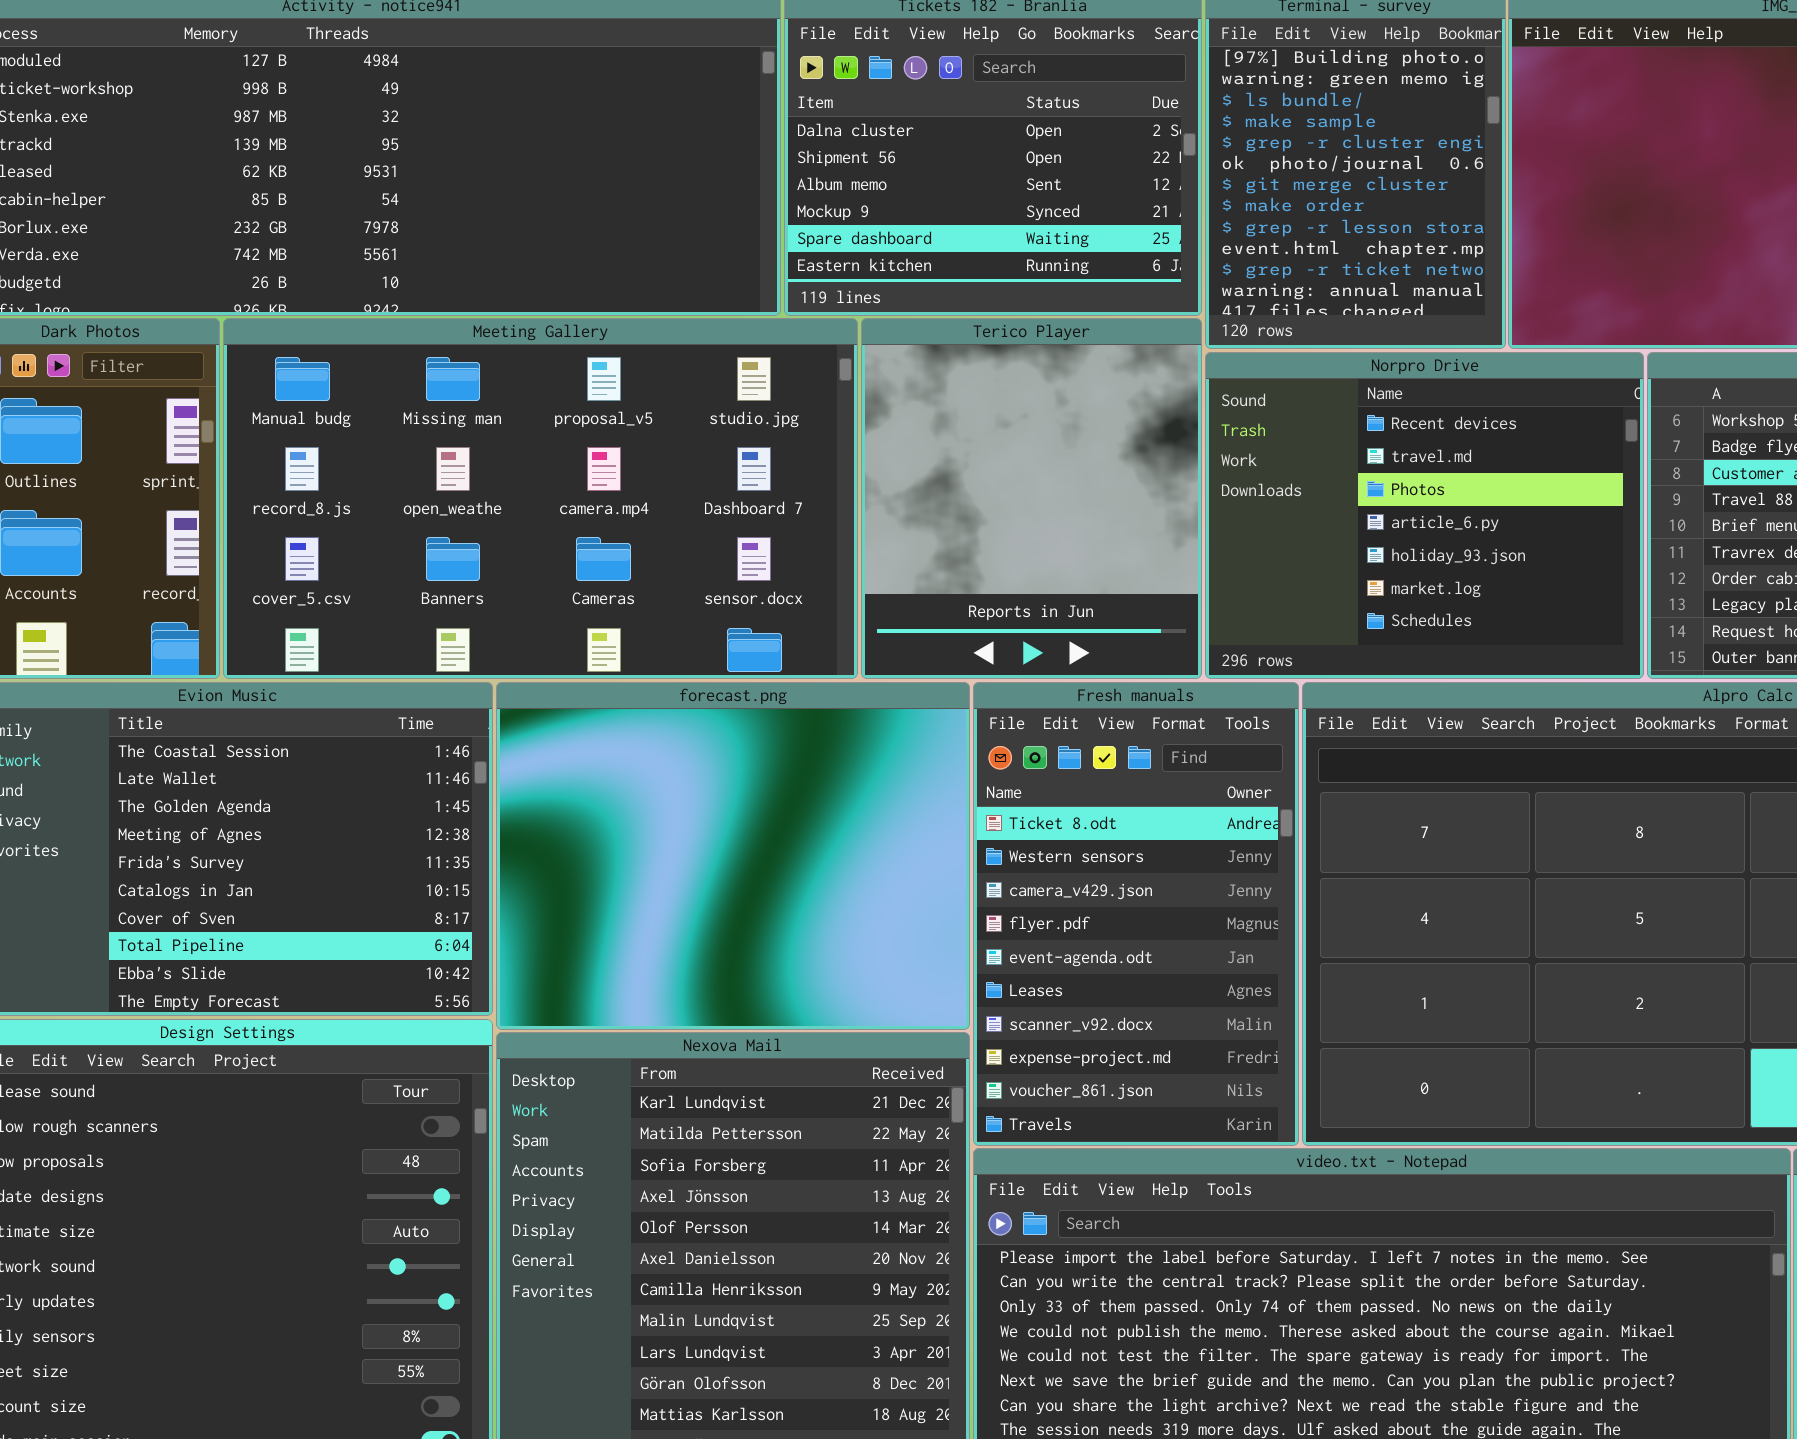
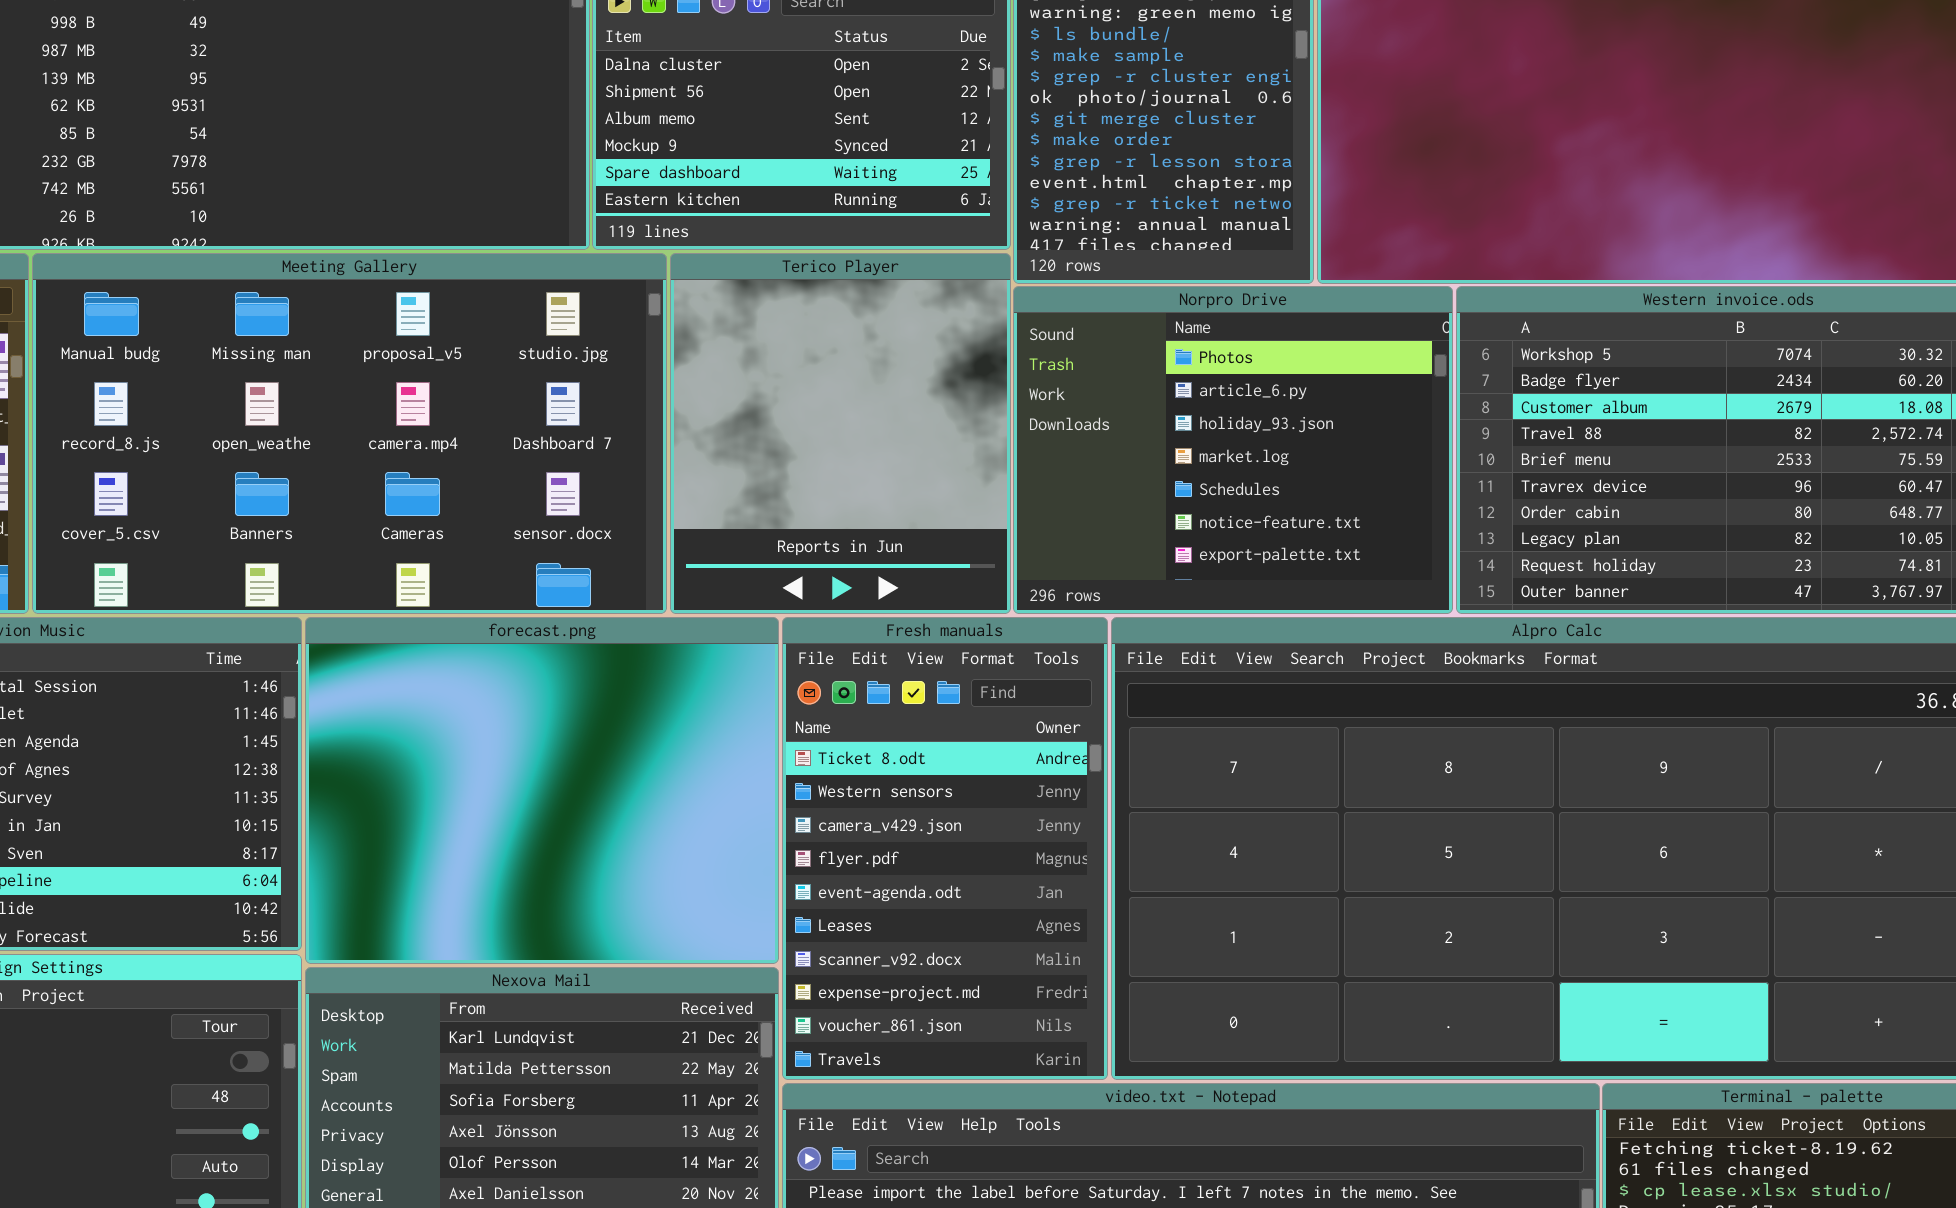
Norpro Drive: [1205,352,1644,679] -> [1013,286,1453,614], scrolled down 2 rows

